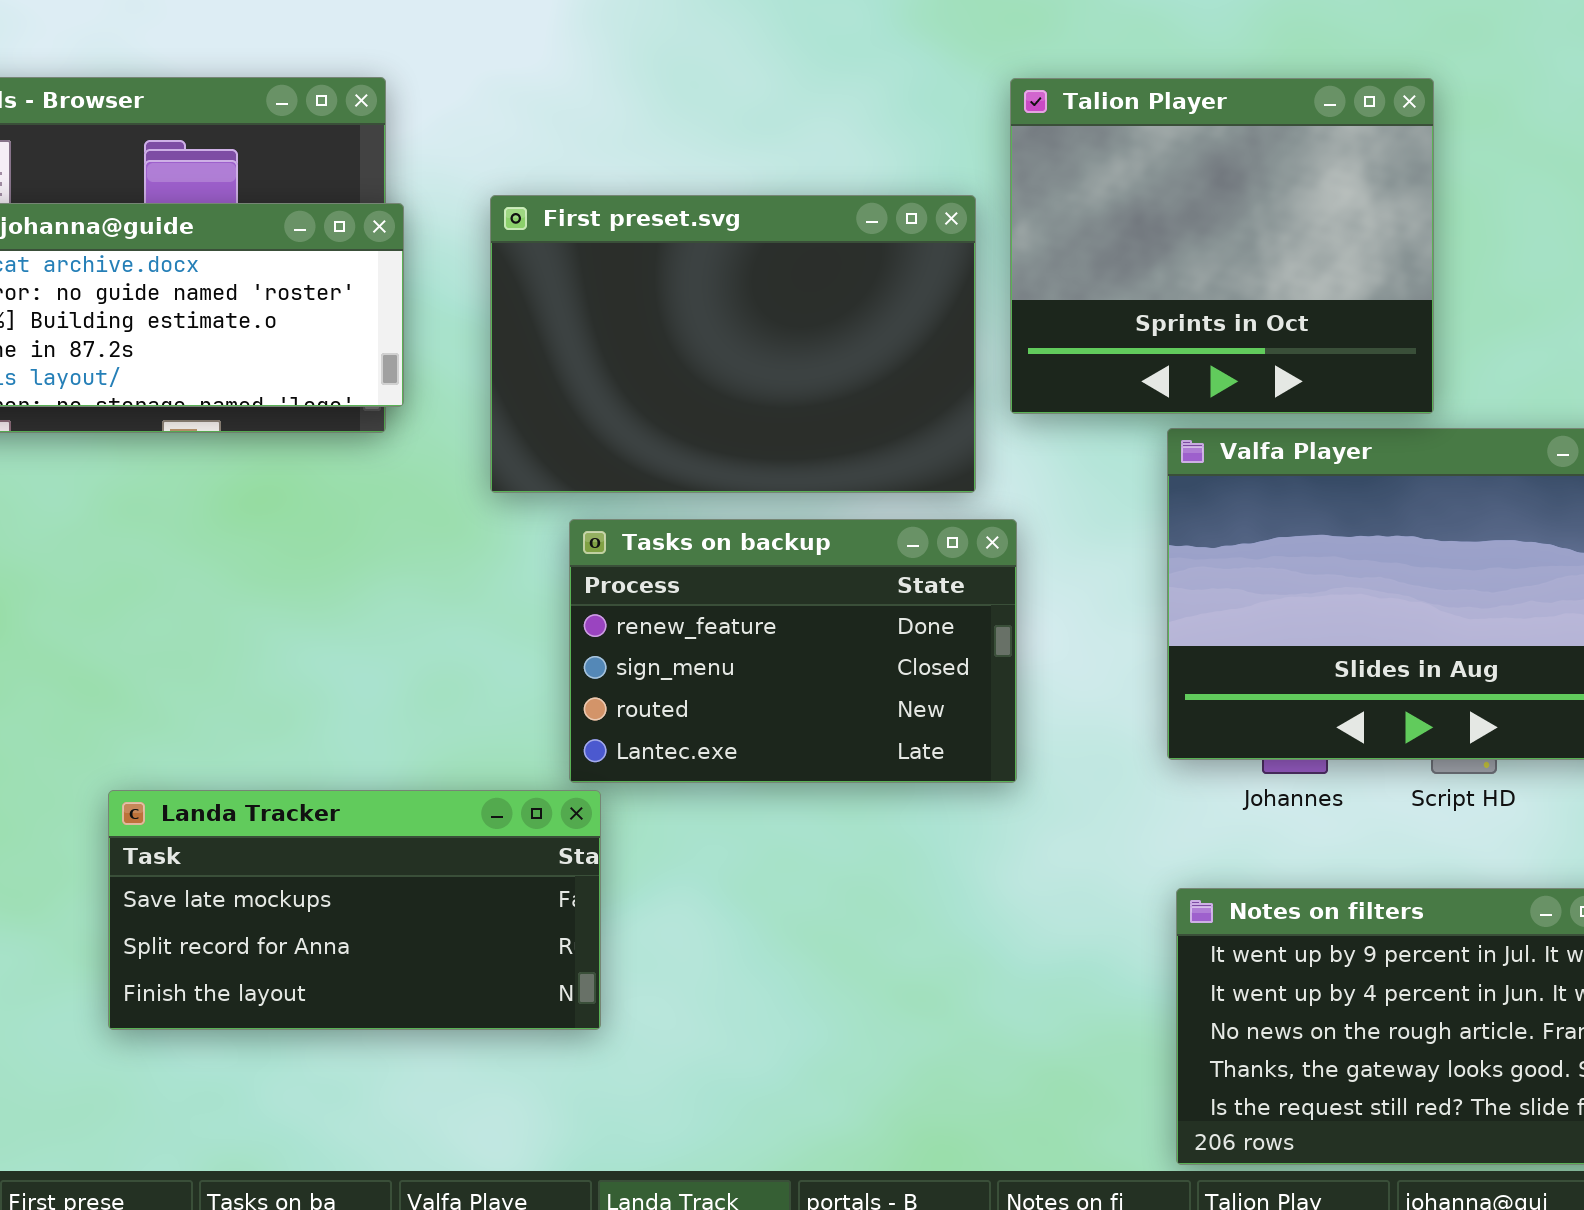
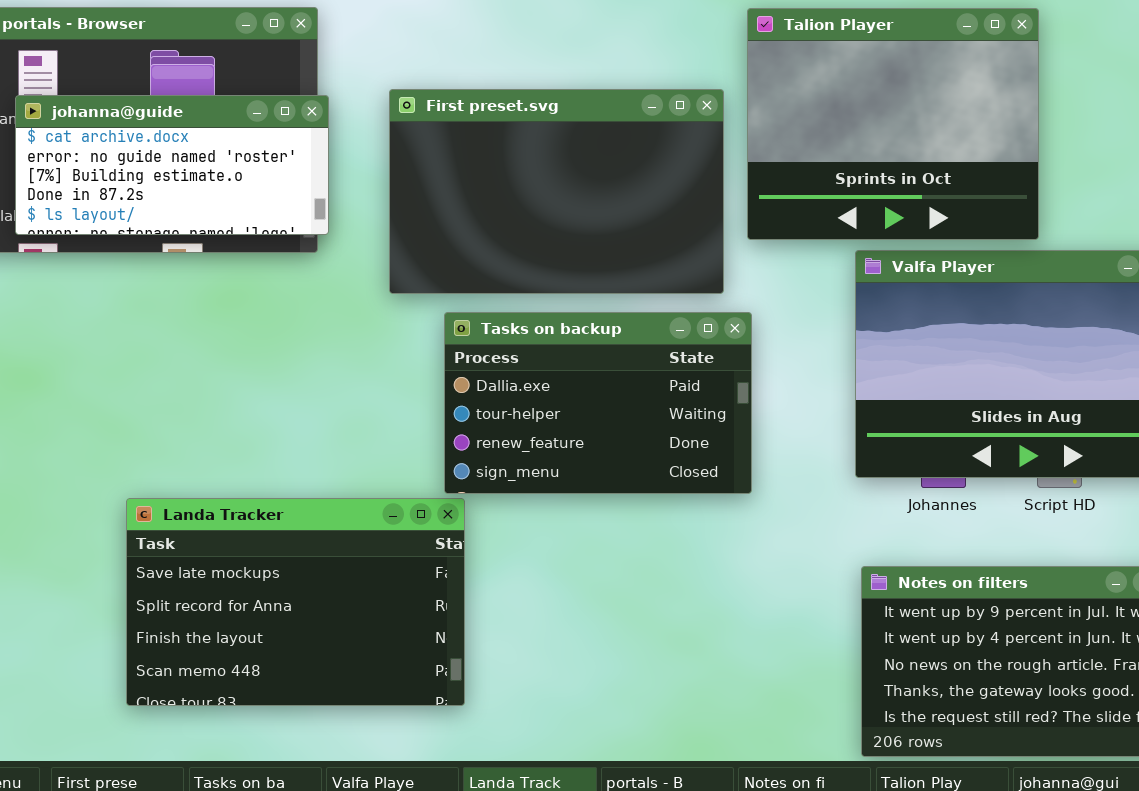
Tasks on backup: [569,519,1017,783] -> [444,312,752,494], scrolled up 2 rows
Landa Tracker: [108,790,601,1030] -> [126,498,465,706], resized

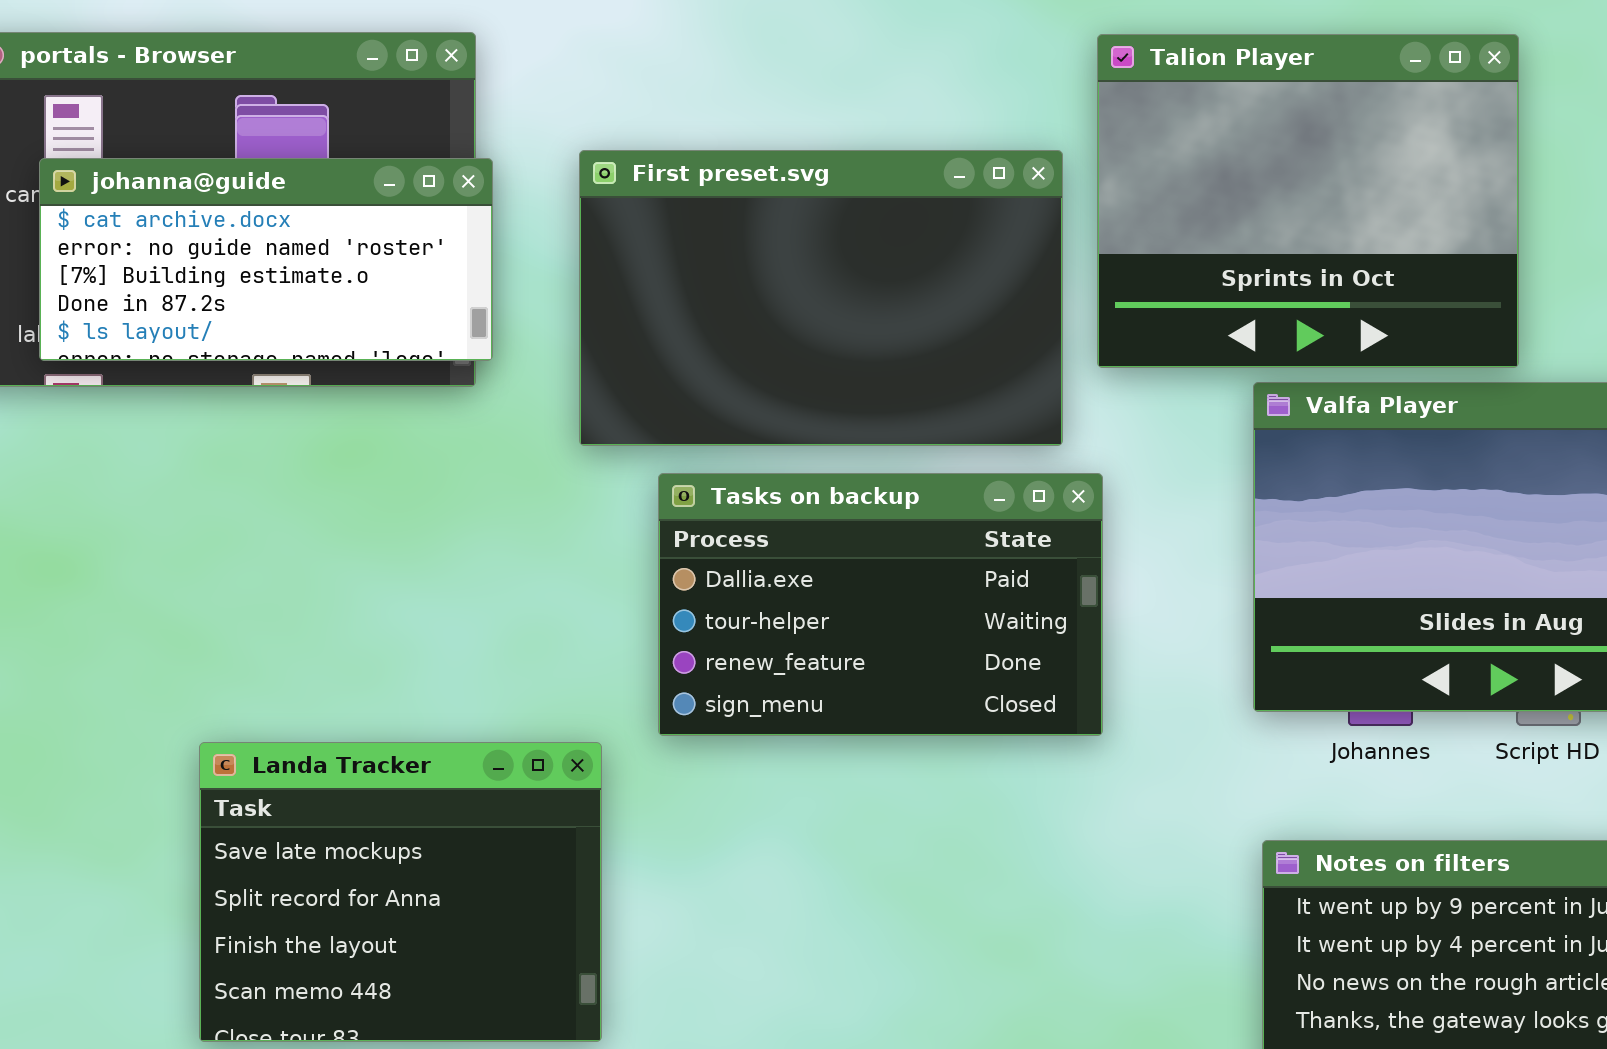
Landa Tracker: [126,498,465,706] -> [199,742,602,1042], resized

